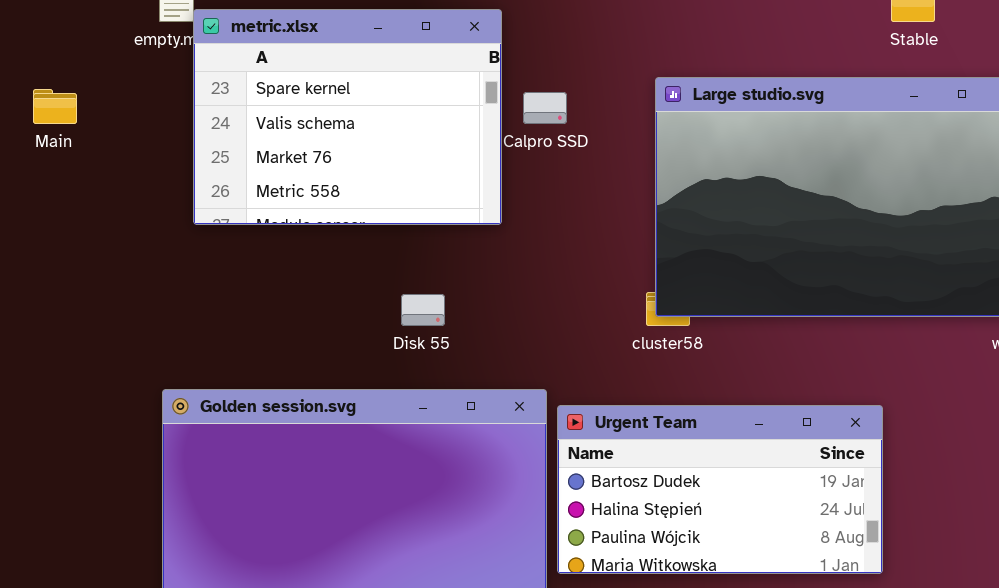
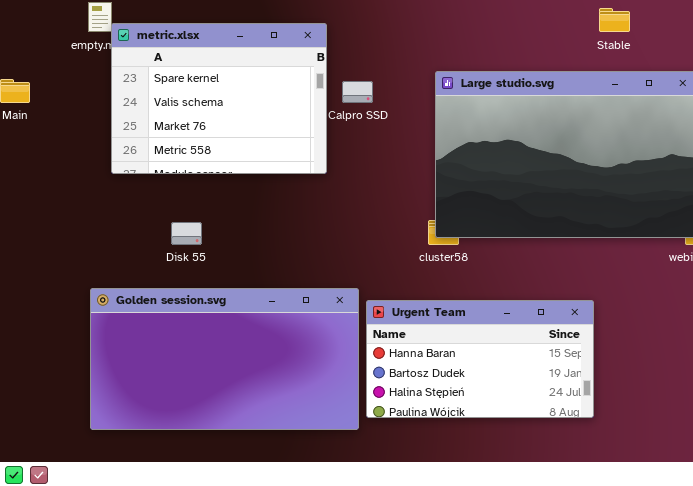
Disk 55: [401,294,445,326] -> [171,222,202,245], moved
Urgent Team: [557,405,883,574] -> [366,300,594,418], scrolled up 1 row

